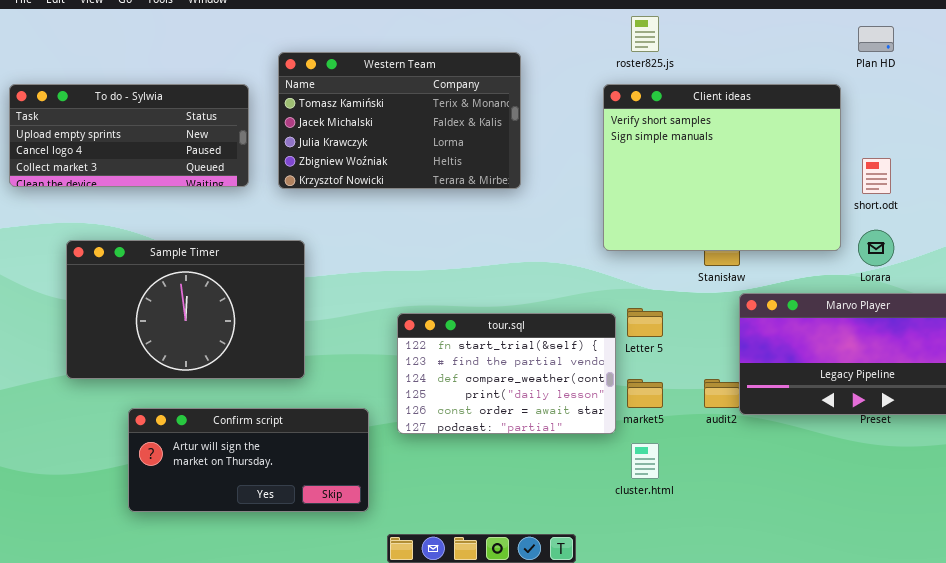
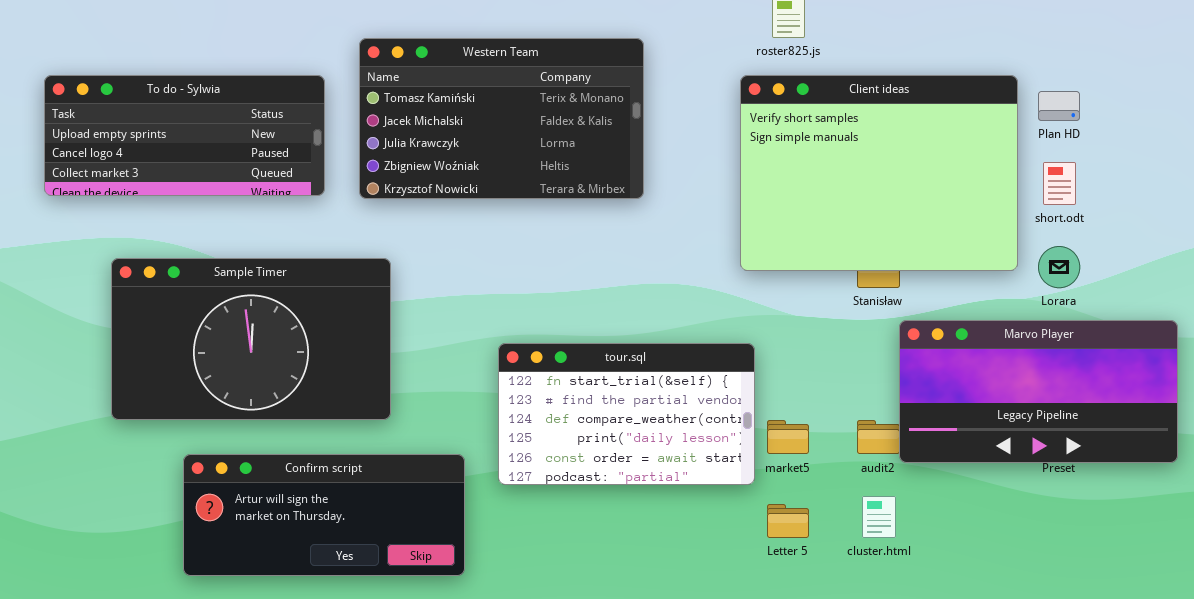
Plan HD: [858,26,894,52] -> [1038,91,1080,121], moved
Letter 5: [627,308,663,337] -> [767,504,809,538], moved
cluster.html: [631,443,659,479] -> [862,496,896,538], moved

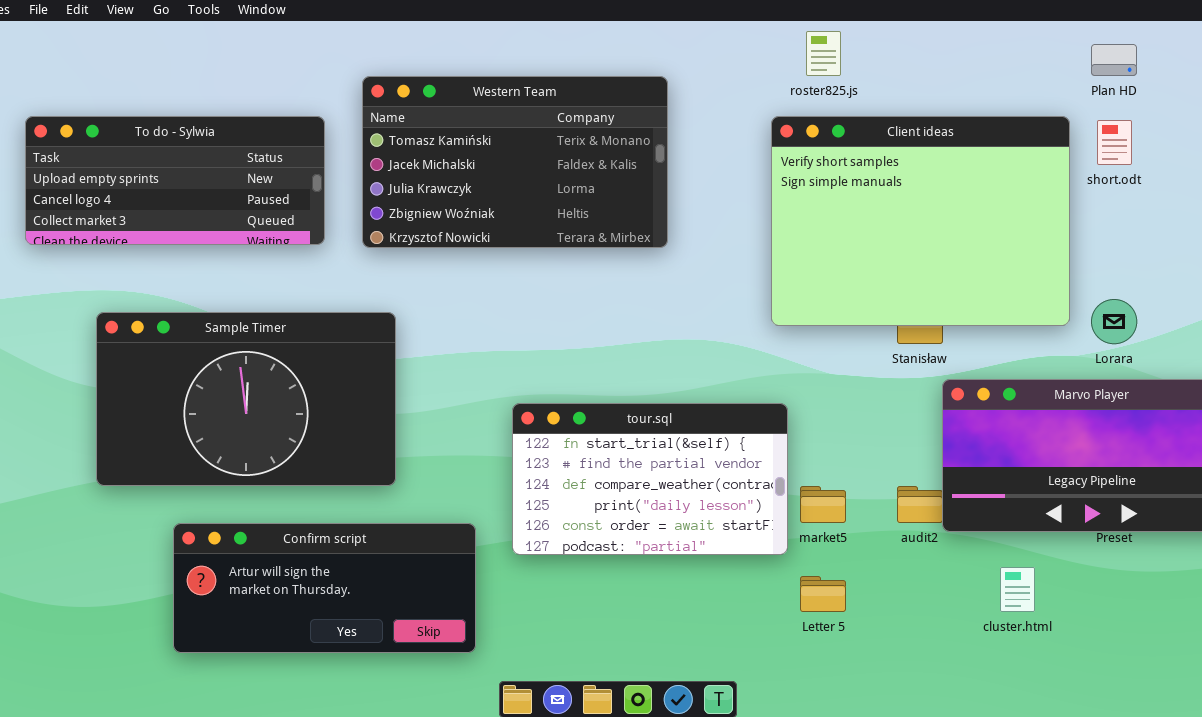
Plan HD: [1038,91,1080,121] -> [1091,44,1137,76], moved
short.odt: [1043,162,1076,205] -> [1097,120,1132,165], moved
cluster.html: [862,496,896,538] -> [1000,567,1035,612], moved

